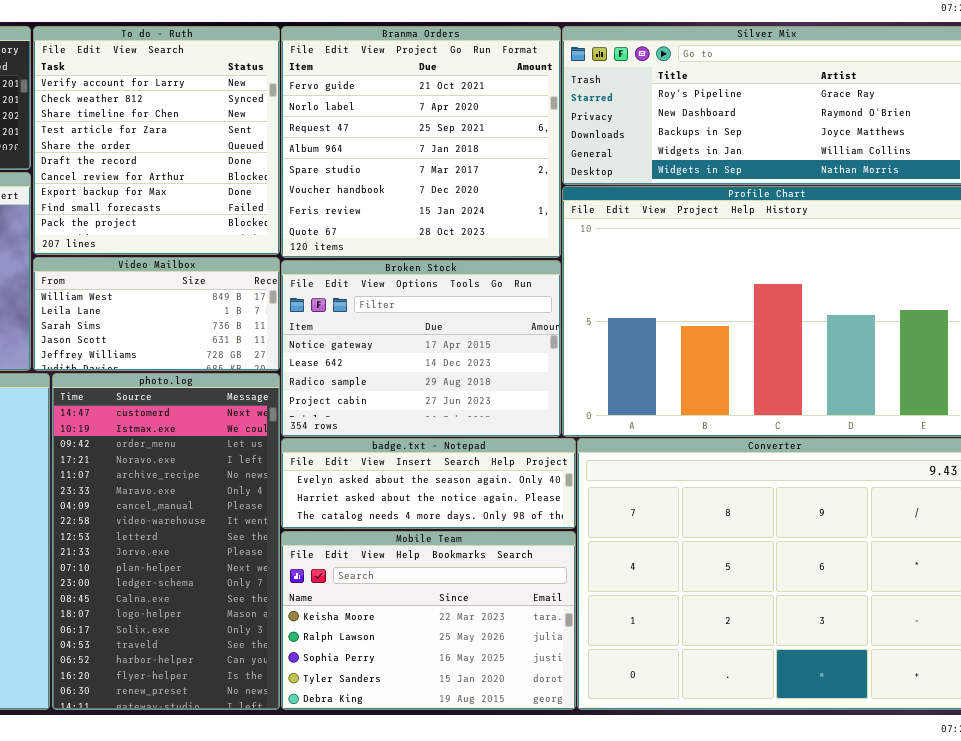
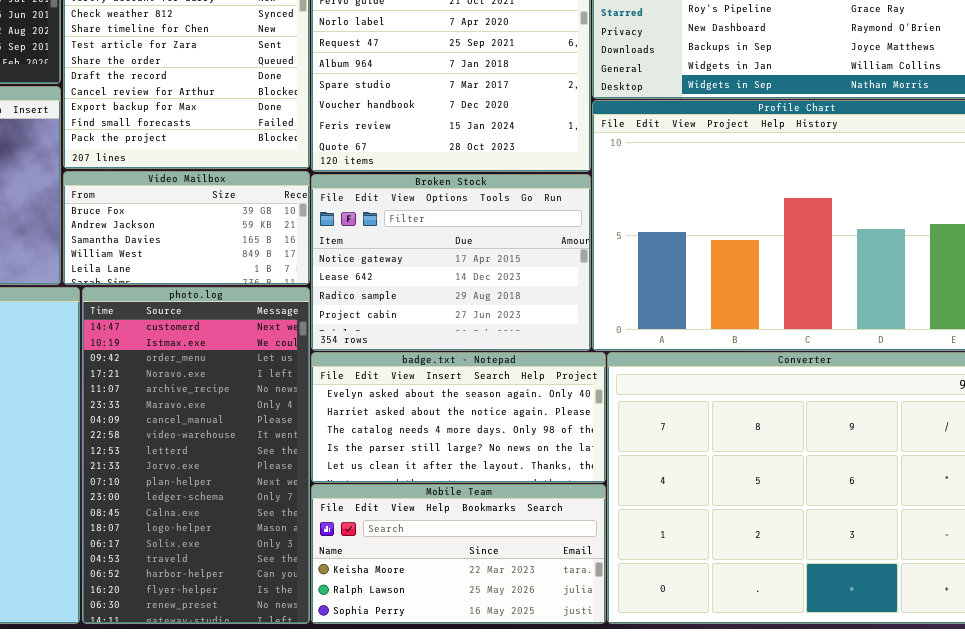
Video Mailbox: [33,257,280,371] -> [63,171,310,285], scrolled up 3 rows
badge.txt - Notepad: [281,438,576,529] -> [311,352,606,483], resized
Mobile Team: [281,531,576,710] -> [311,484,606,624], resized

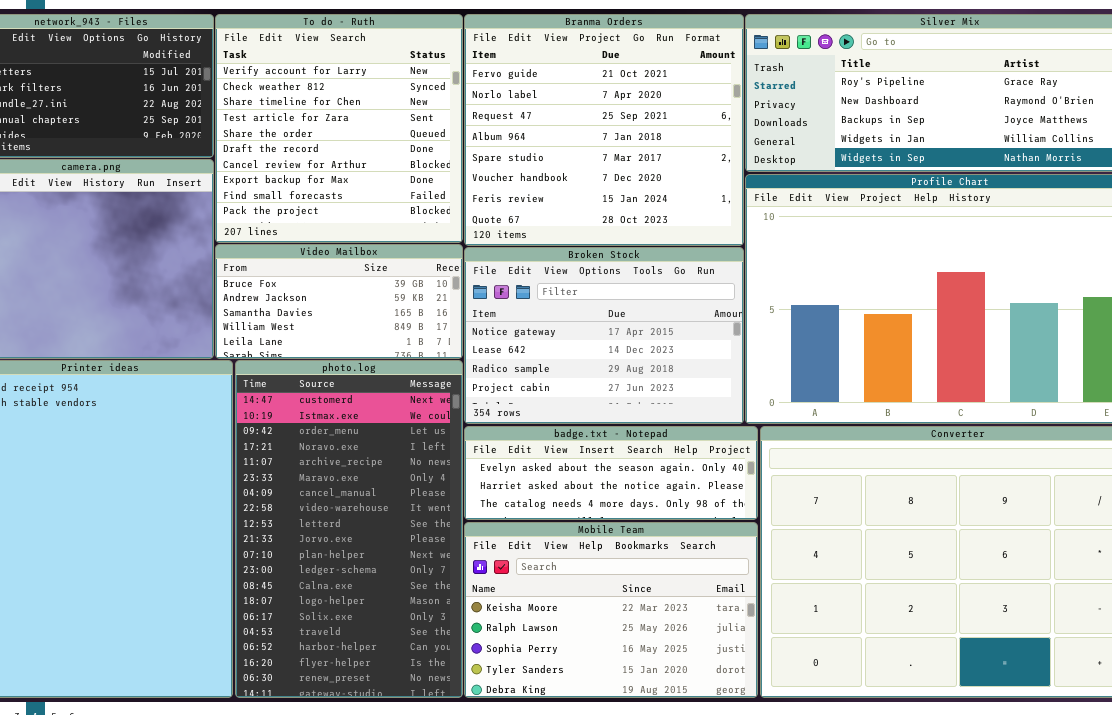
badge.txt - Notepad: [311,352,606,483] -> [464,426,758,520], resized
Mobile Team: [311,484,606,624] -> [464,522,758,698], resized

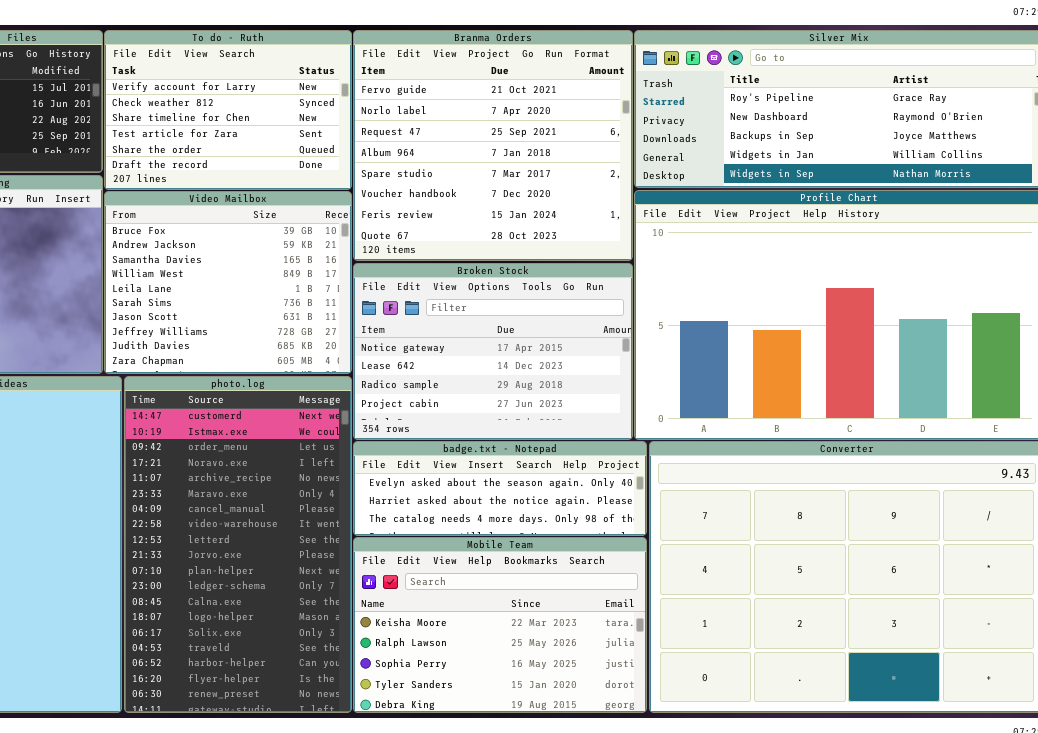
To do - Ruth: [215,14,463,243] -> [104,30,352,190], resized
Video Mailbox: [215,244,463,359] -> [104,191,352,374], resized

